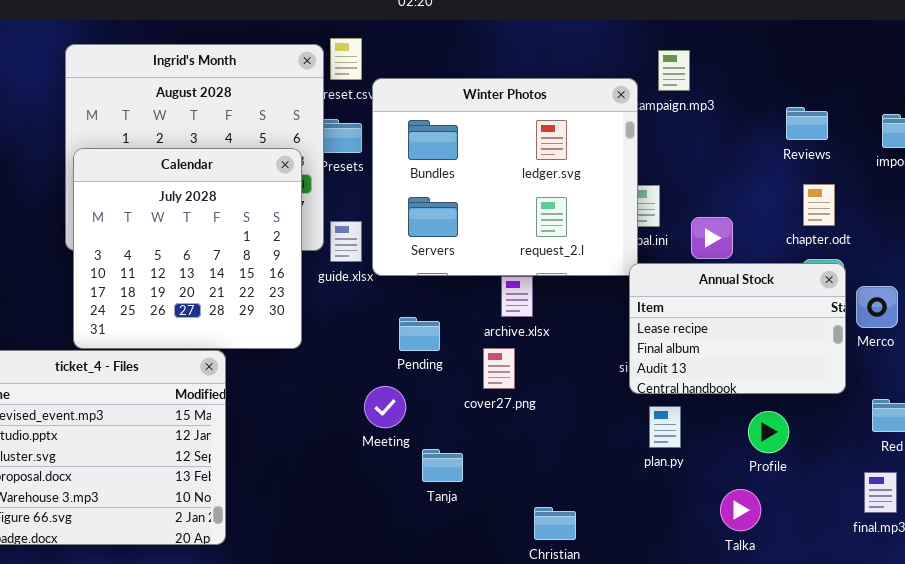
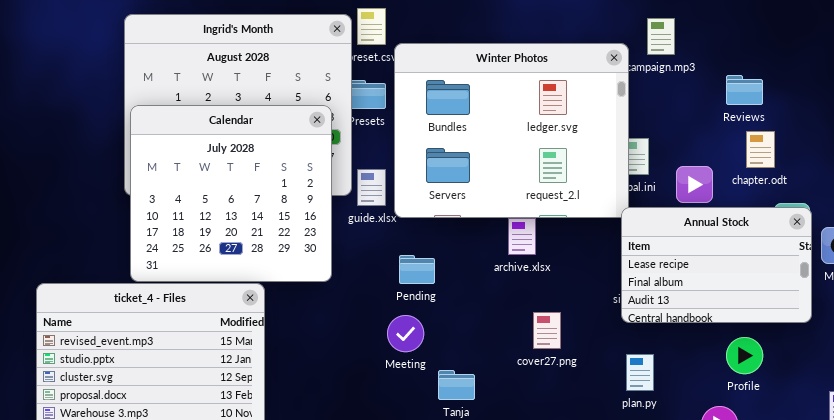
Reviews: [786,107,828,140] -> [726,75,763,105], moved
chapter.odt: [803,184,835,226] -> [746,131,775,168], moved
Pending: [399,317,440,351] -> [399,255,435,284], moved
cover27.png: [483,348,515,389] -> [533,312,561,349], moved
plan.py: [649,406,681,448] -> [626,354,654,391], moved

